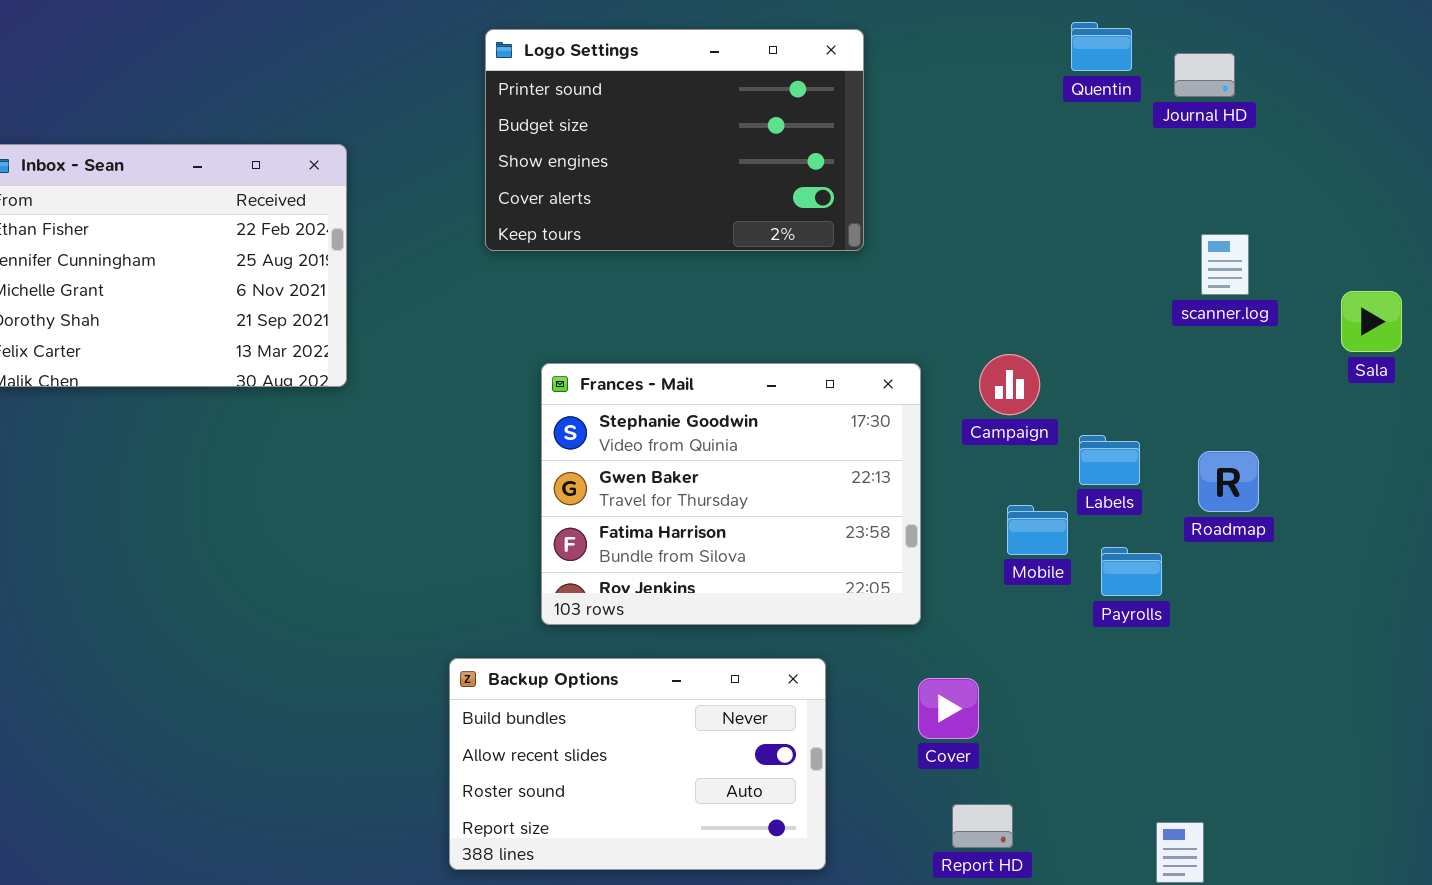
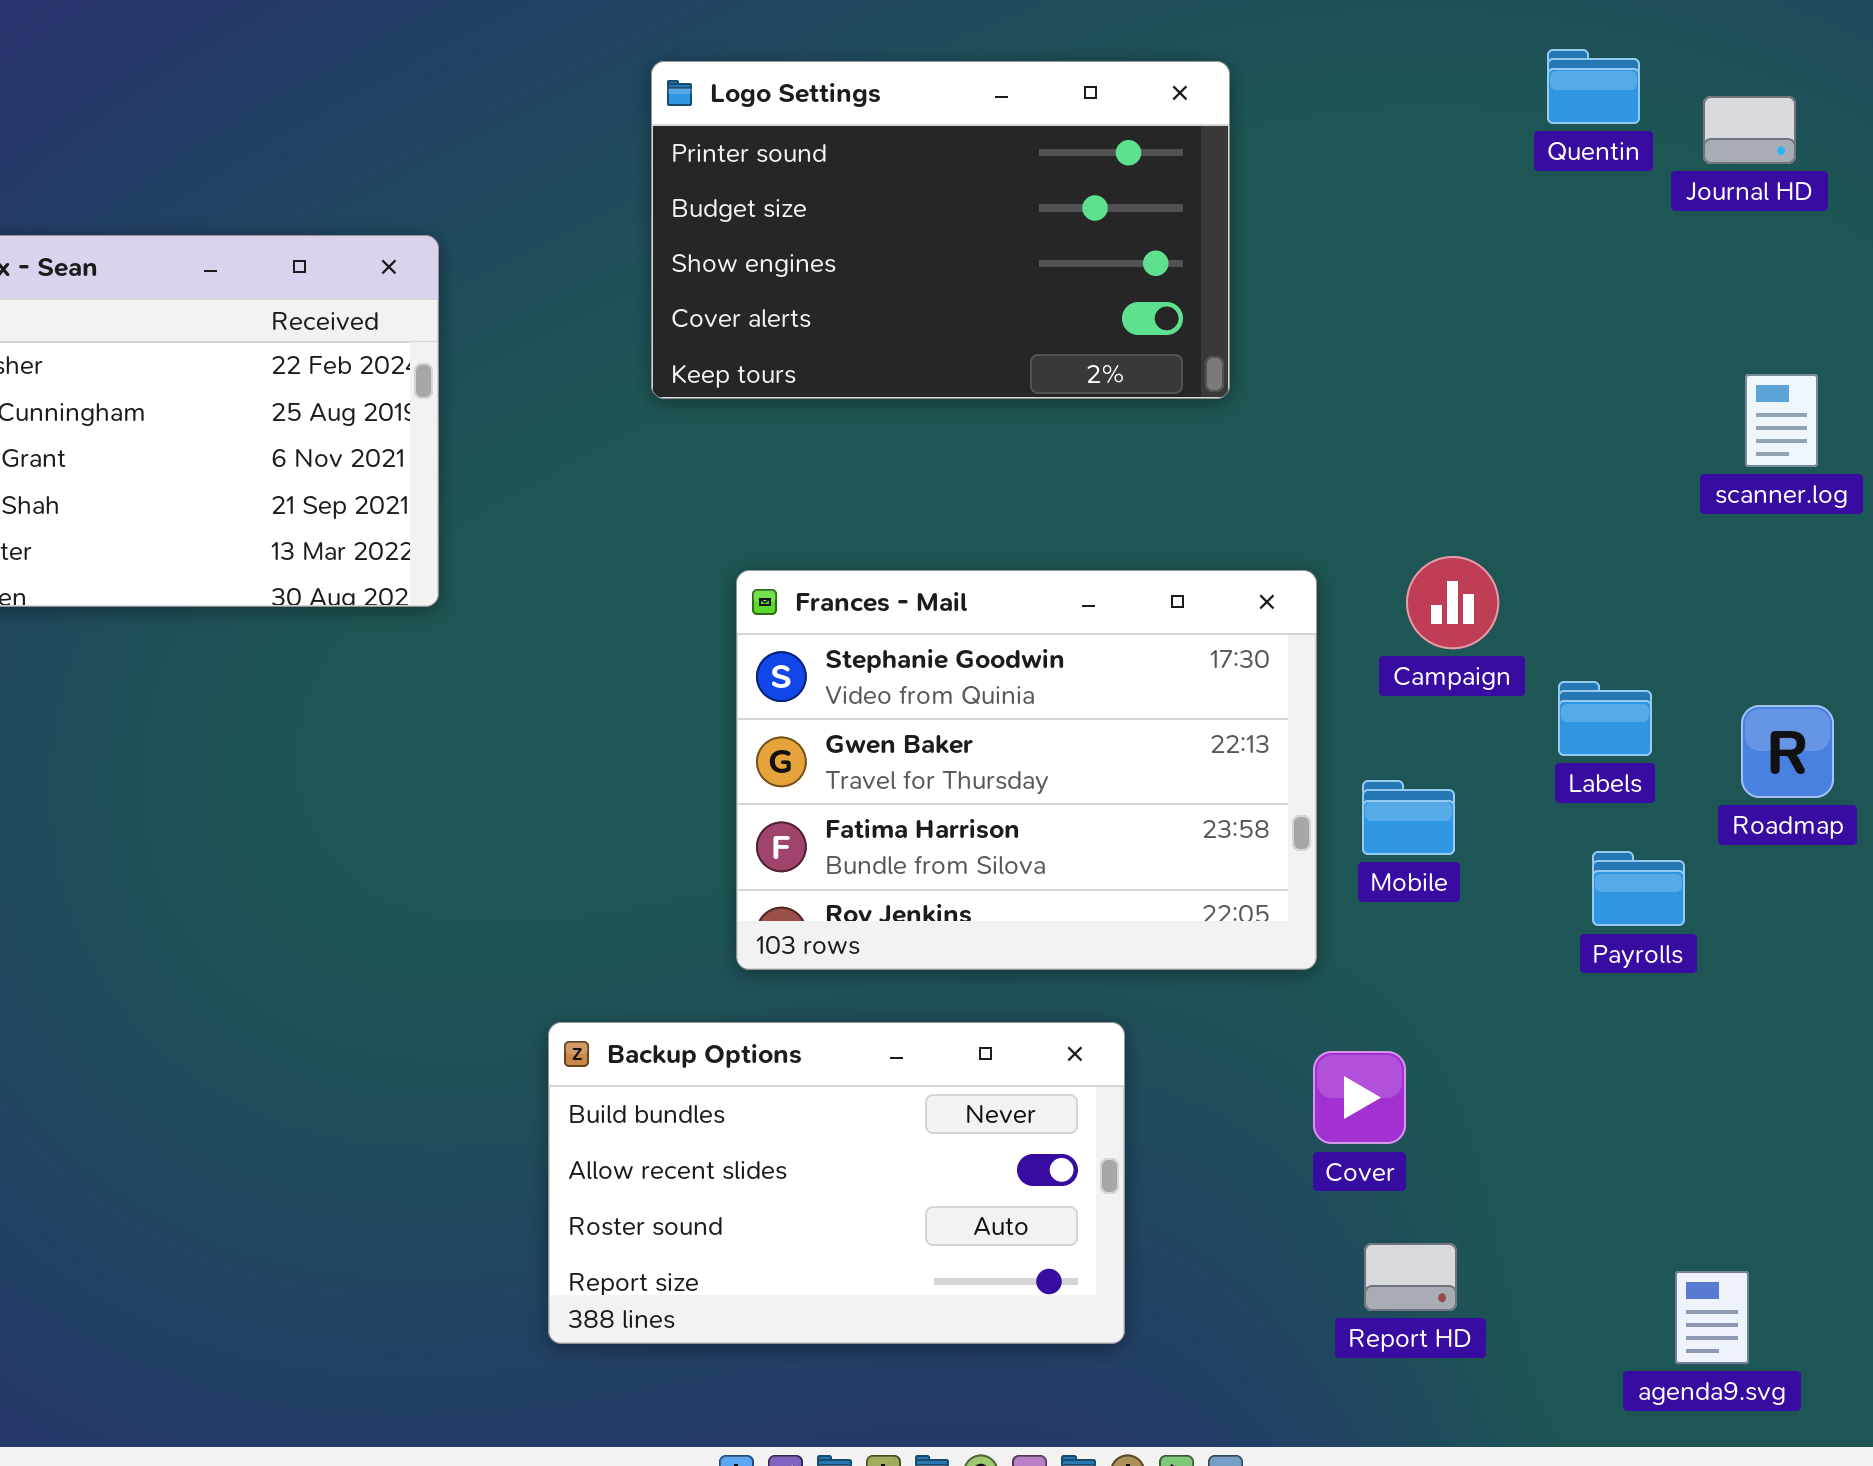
Mobile: [1007,505,1068,555] -> [1362,780,1455,855], moved
Backup Options: [449,658,826,870] -> [548,1022,1125,1344], moved

